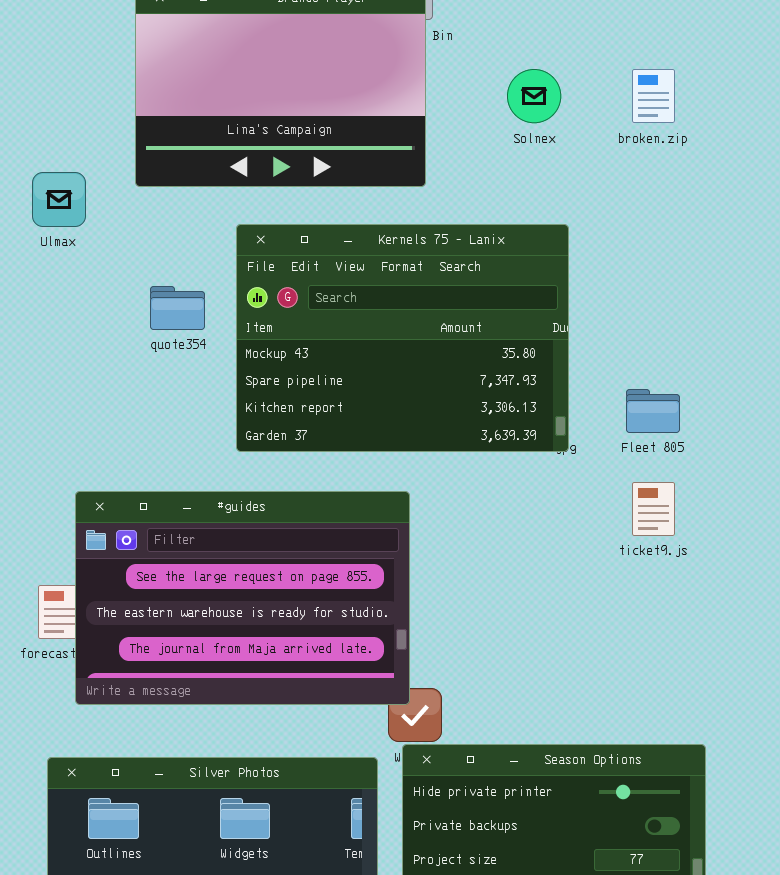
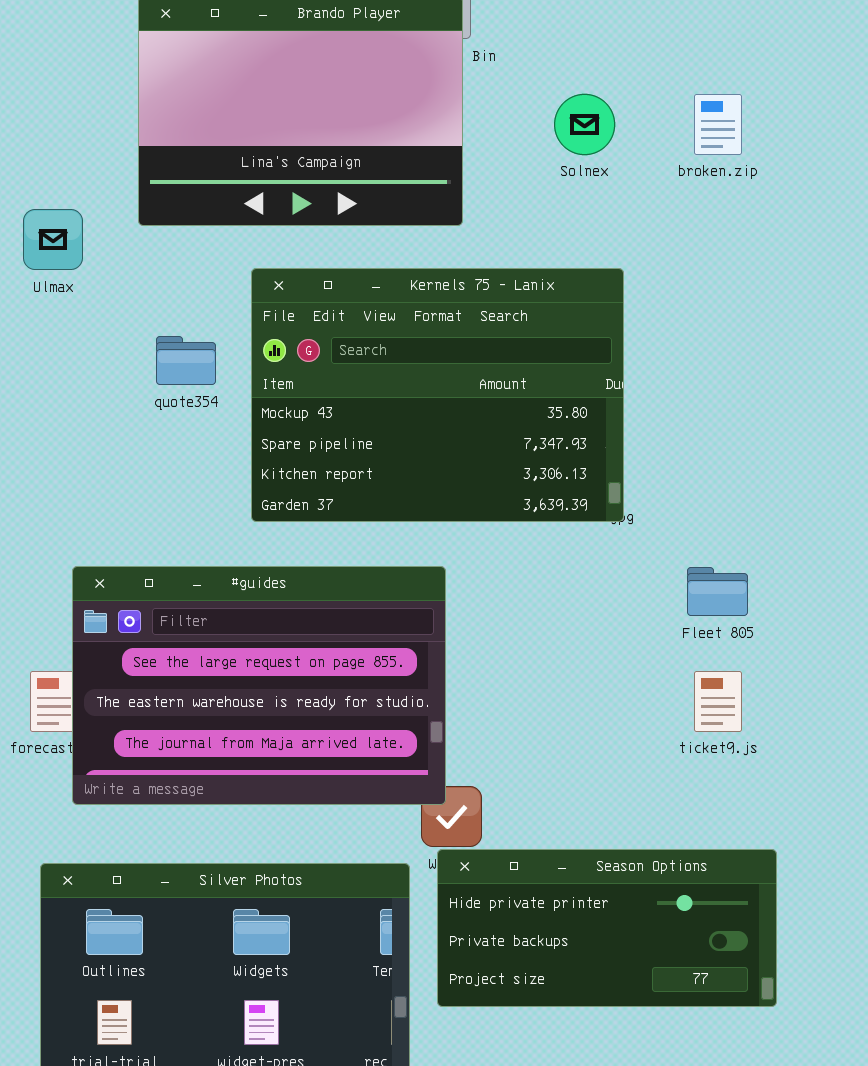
Fleet 805: [626,389,680,433] -> [687,567,748,616], moved
ticket9.js: [632,482,675,536] -> [694,671,742,732], moved

